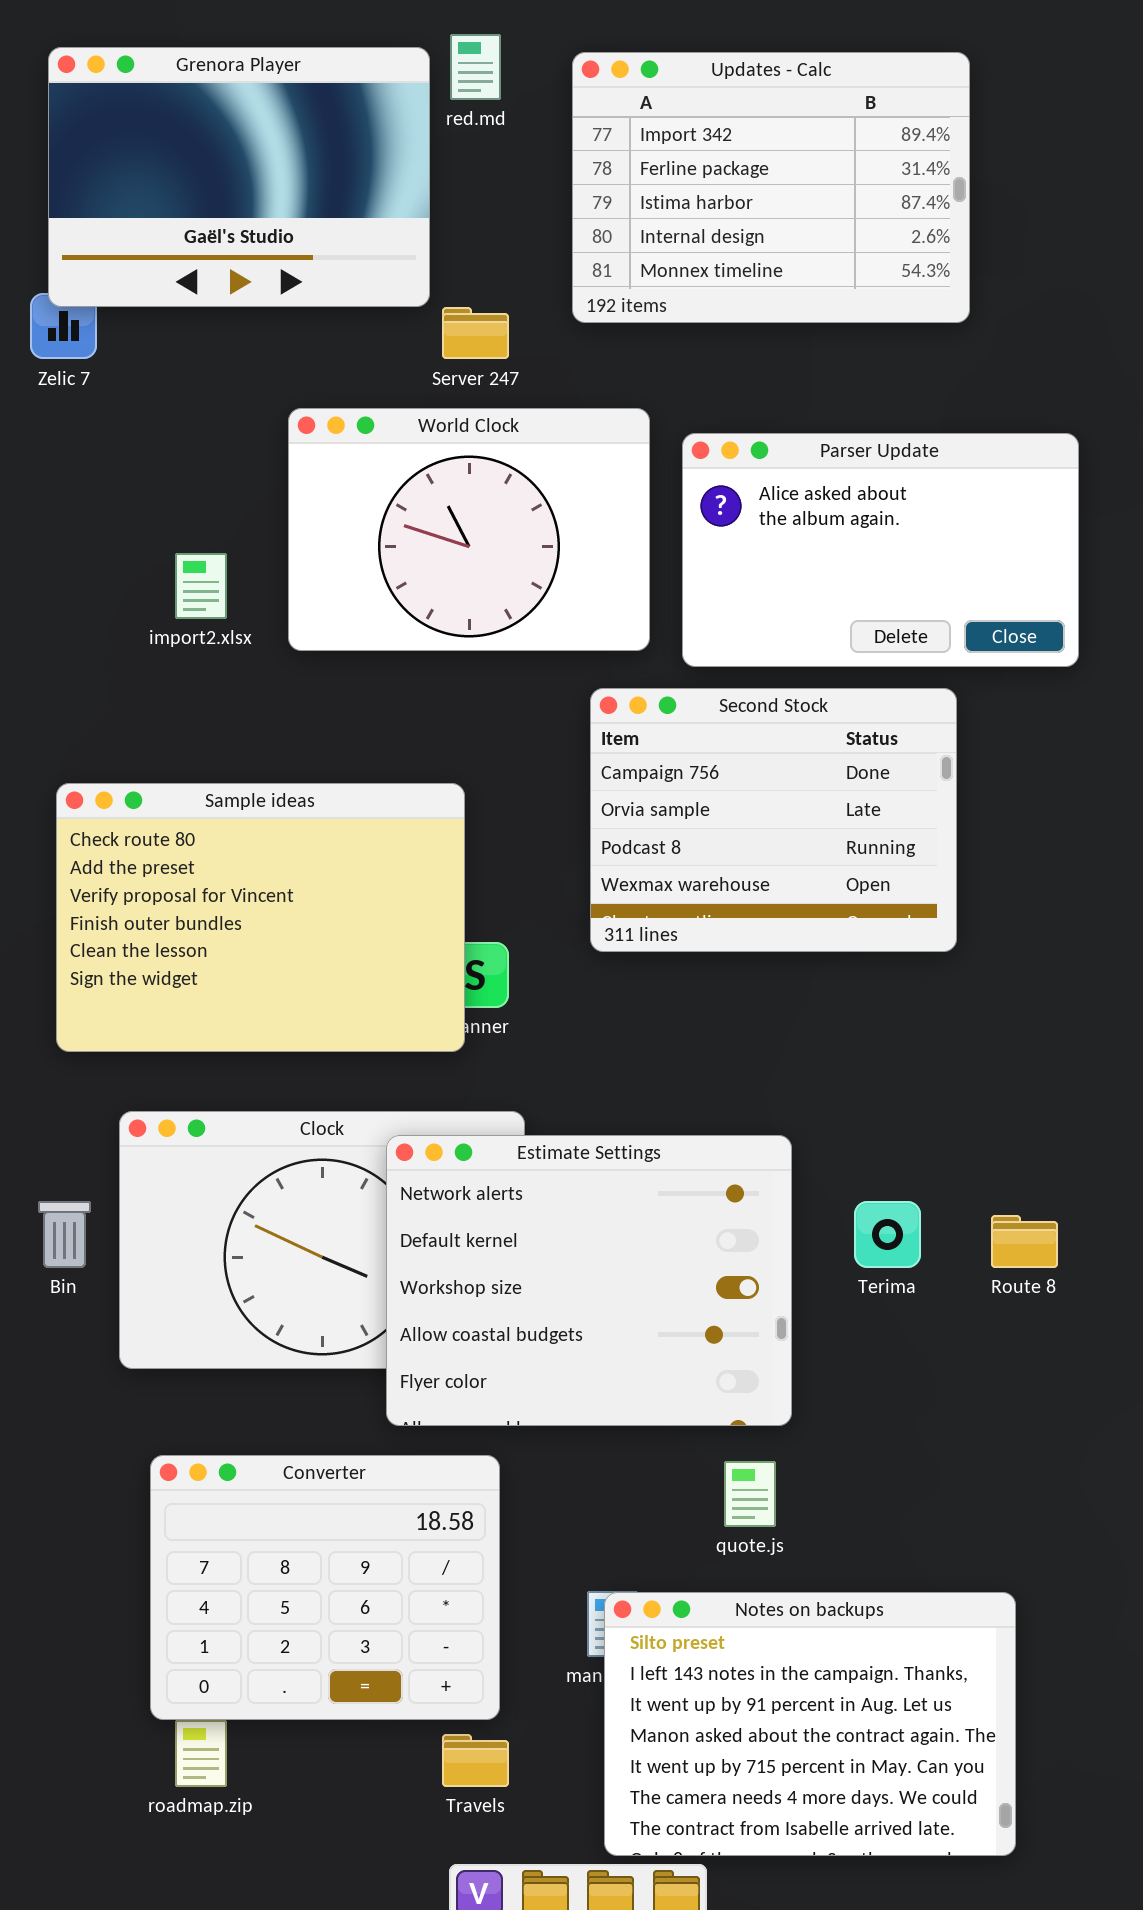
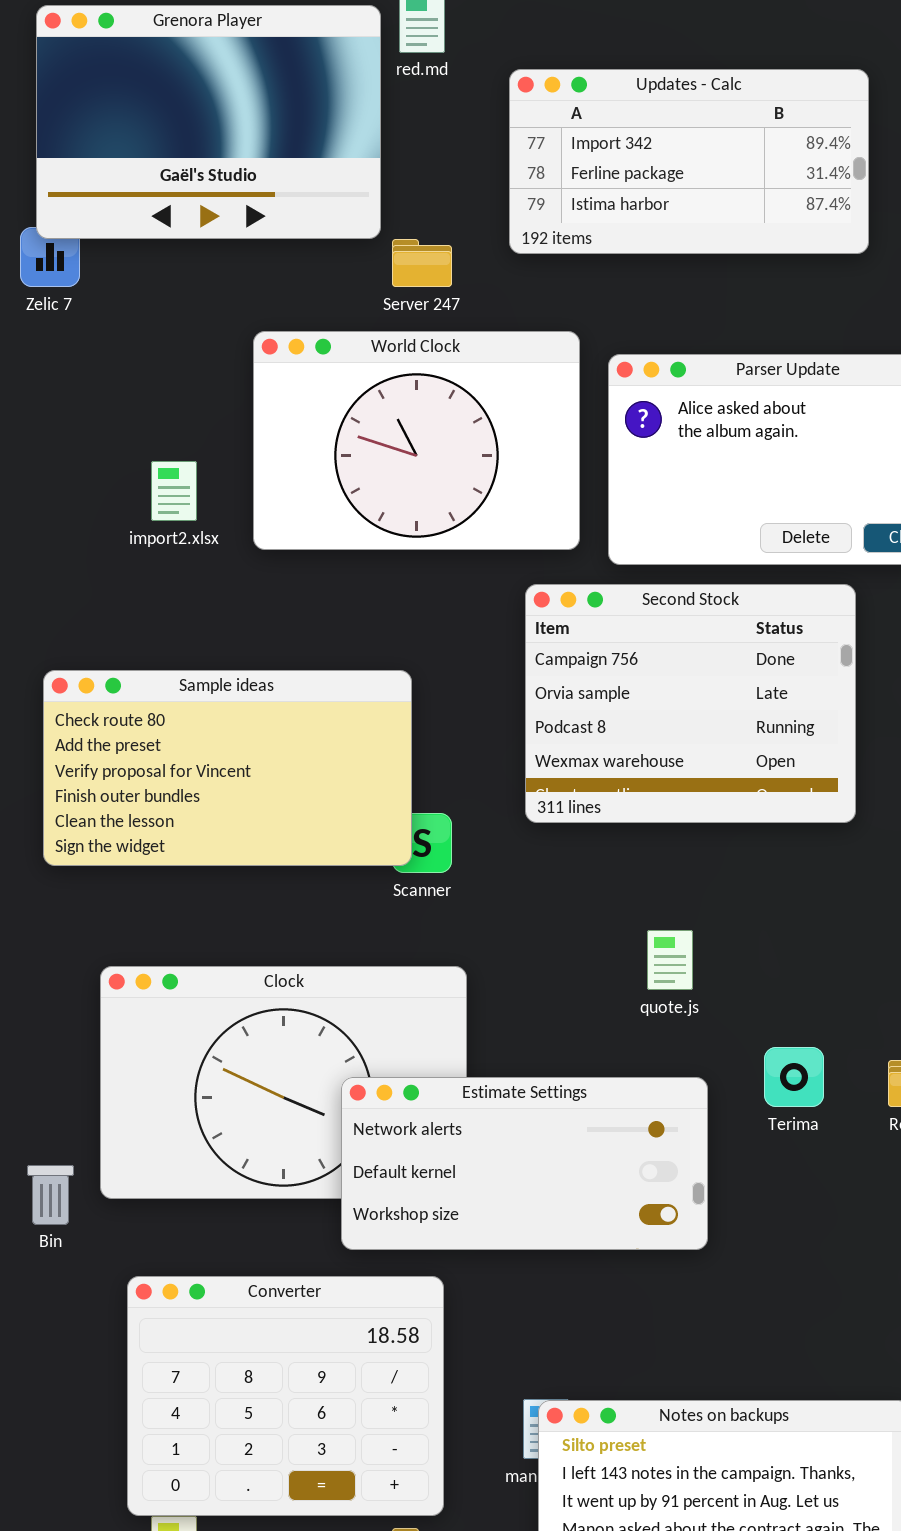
Updates - Calc: [572,52,970,323] -> [509,69,869,254], resized
Sample ideas: [56,783,465,1052] -> [43,670,412,866], resized
Estimate Settings: [386,1135,792,1426] -> [341,1077,708,1250], resized
Bin: [38,1201,91,1268] -> [27,1165,74,1225], moved
quote.js: [724,1461,776,1527] -> [647,930,693,990], moved

